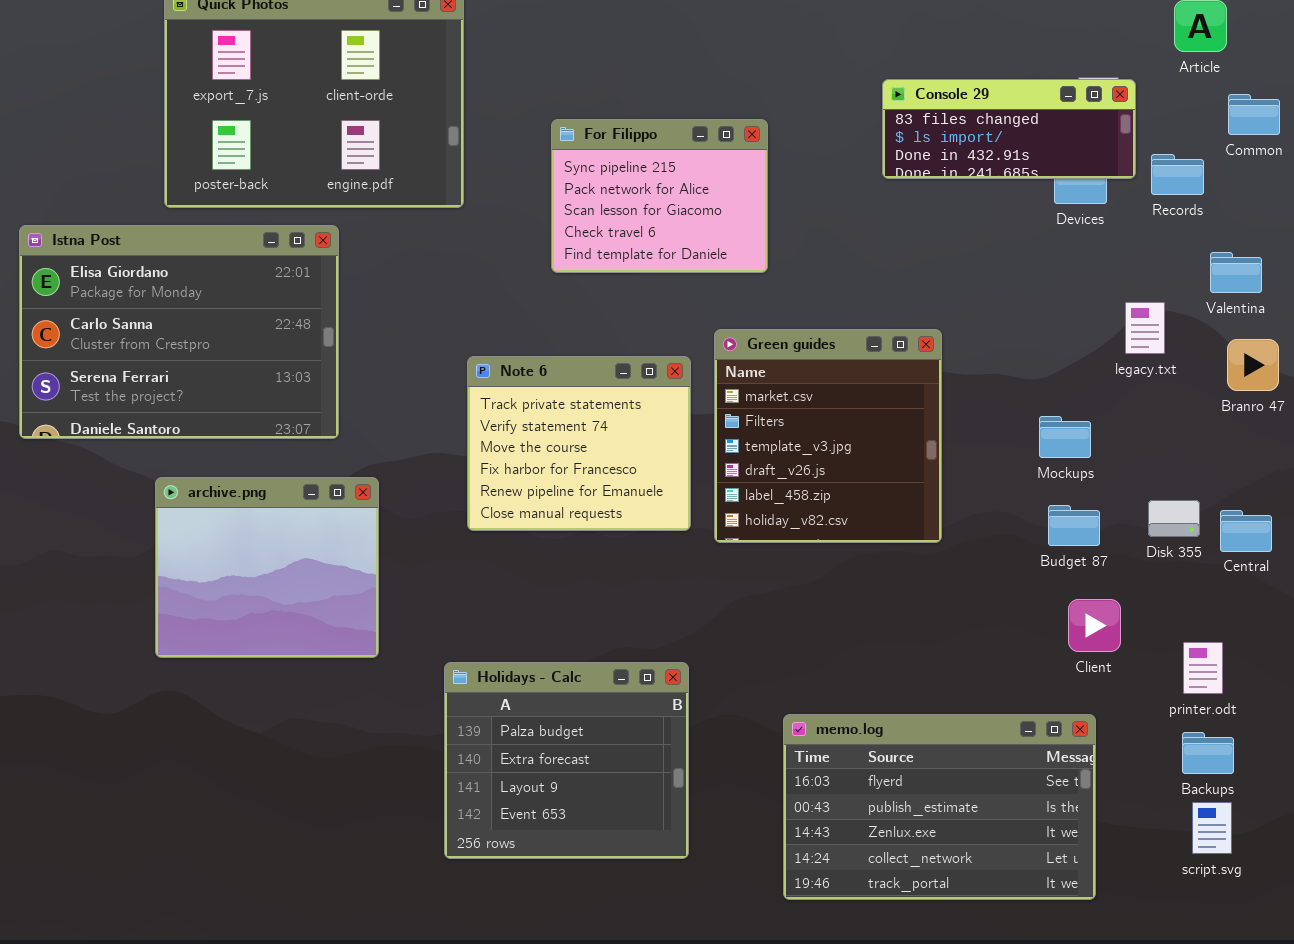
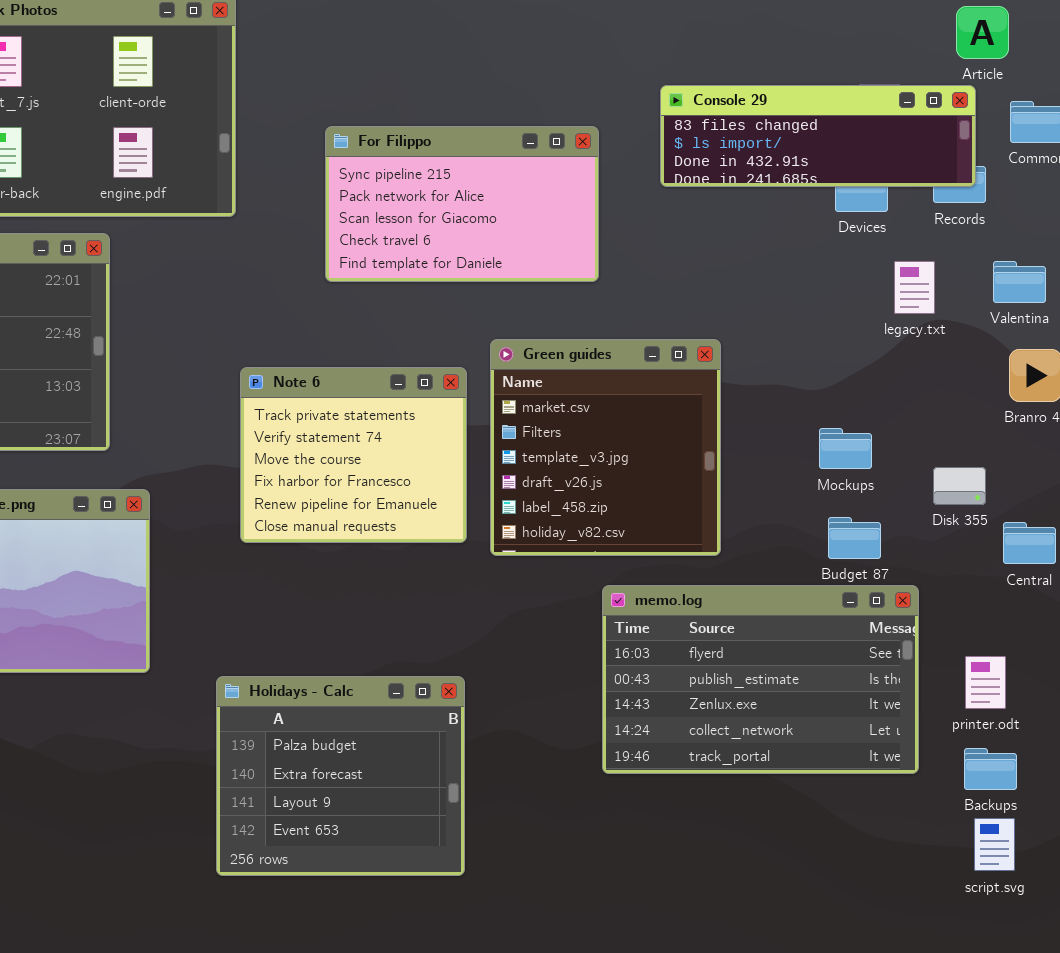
Console 29: [882,79,1136,179] -> [660,85,976,187], resized
For Filippo: [551,119,768,273] -> [325,126,599,282], resized
legacy.txt: [1125,302,1165,354] -> [894,261,935,314], moved
Disk 355: [1148,500,1200,537] -> [933,467,986,505], moved
memo.log: [783,714,1096,900] -> [602,585,919,774], moved

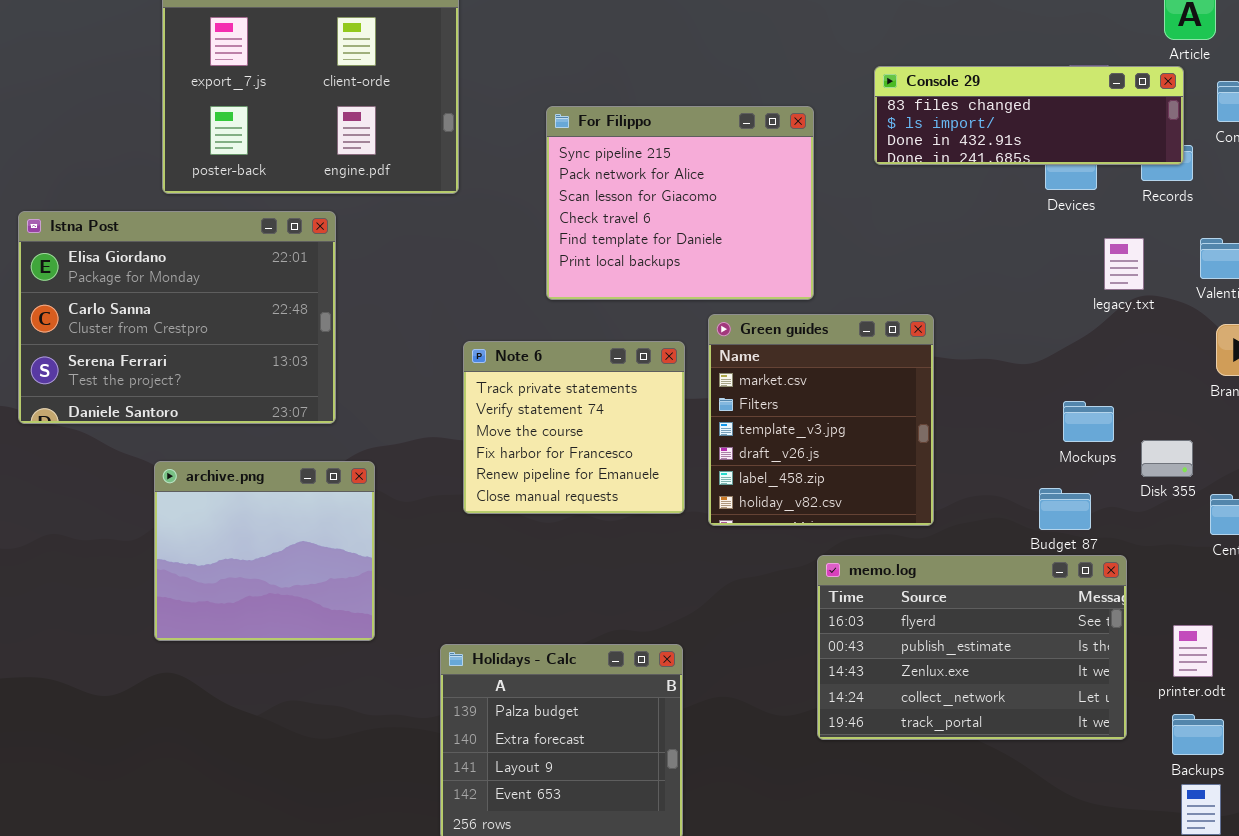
For Filippo: [325,126,599,282] -> [546,106,814,300], resized
Mockups: [819,428,872,469] -> [1063,401,1114,442], moved

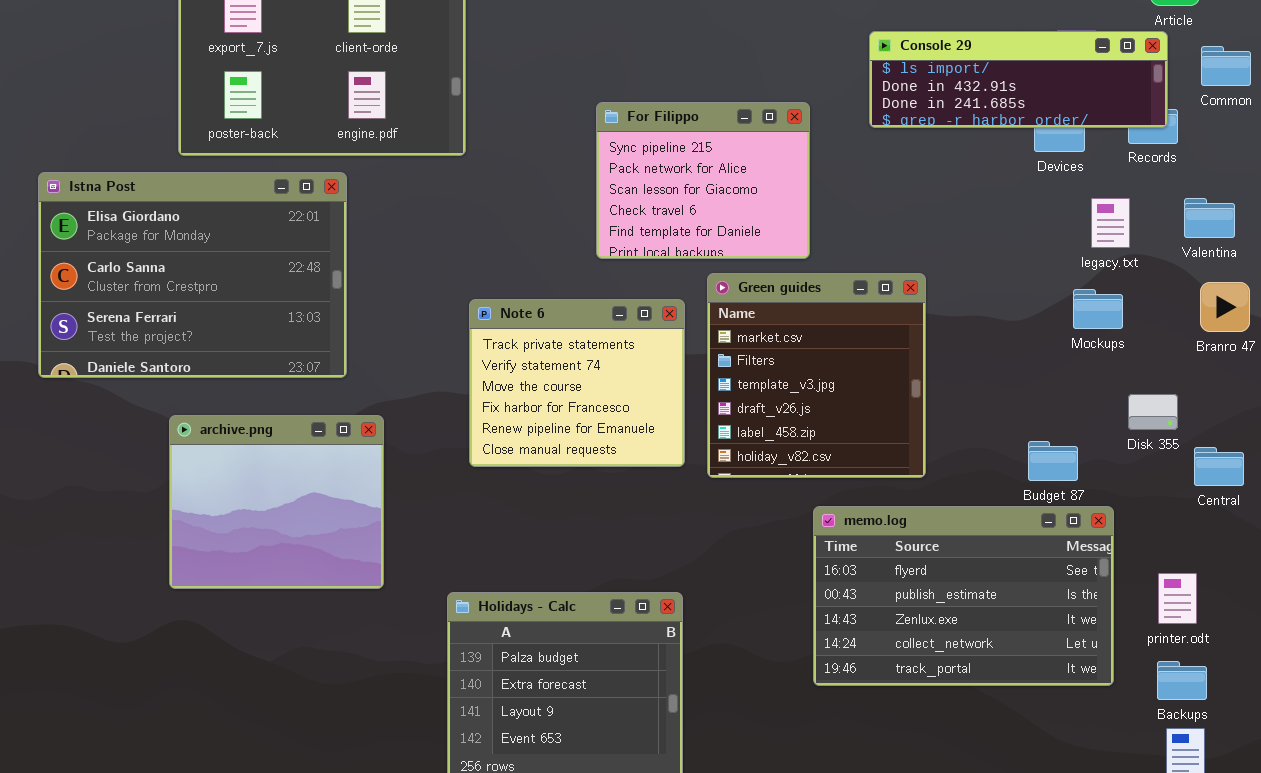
Console 29: [874,66,1184,165] -> [869,31,1168,128], scrolled down 1 row
For Filippo: [546,106,814,300] -> [596,102,810,259], resized
Mockups: [1063,401,1114,442] -> [1073,289,1123,329], moved

